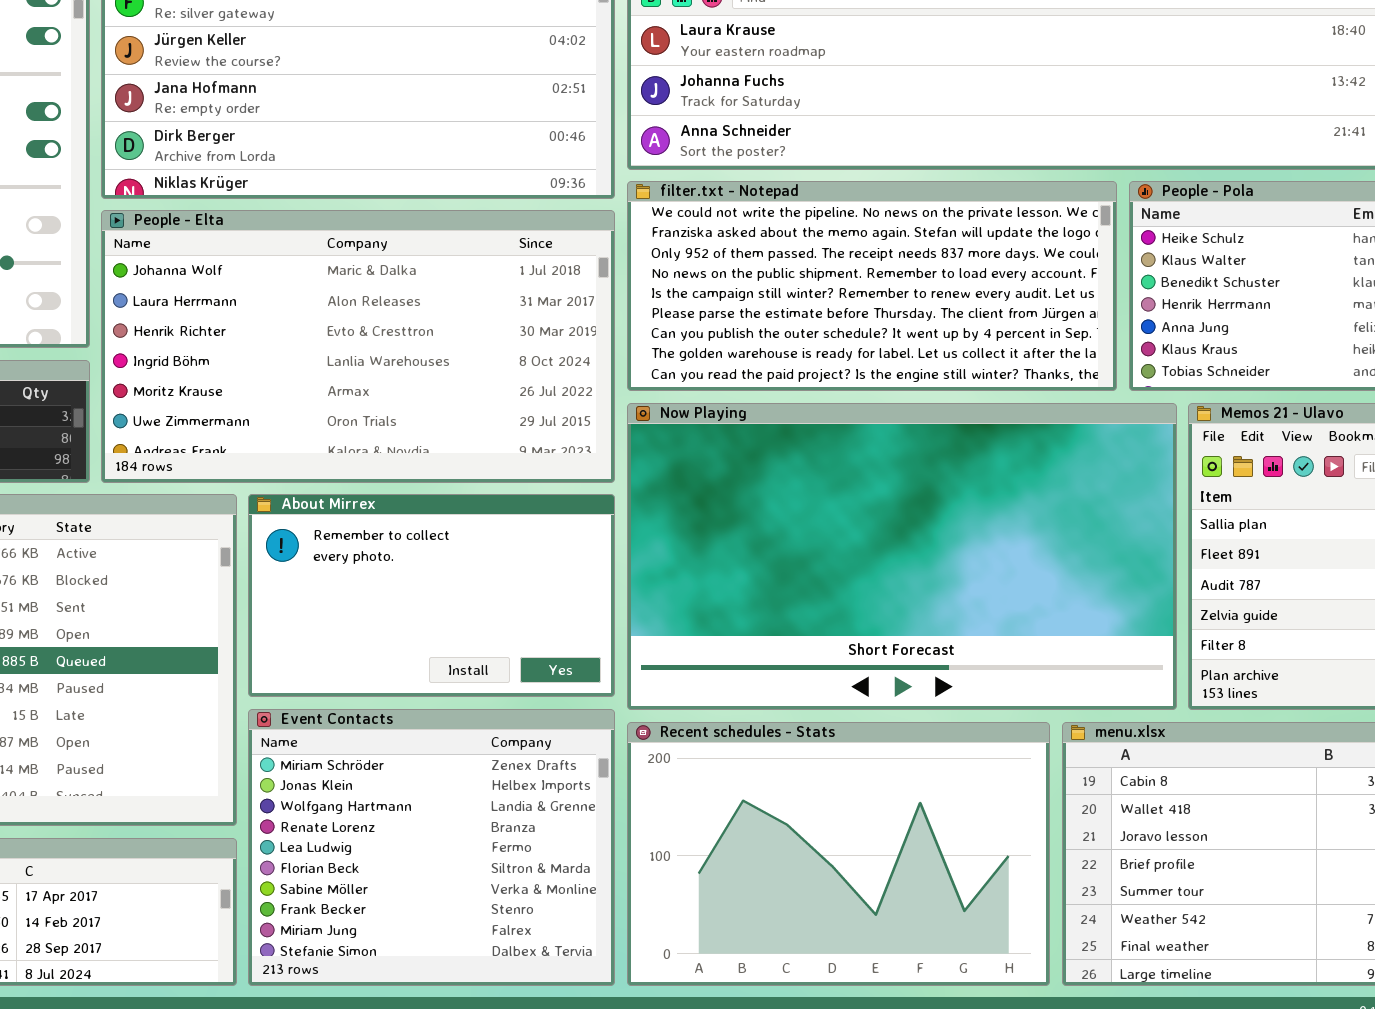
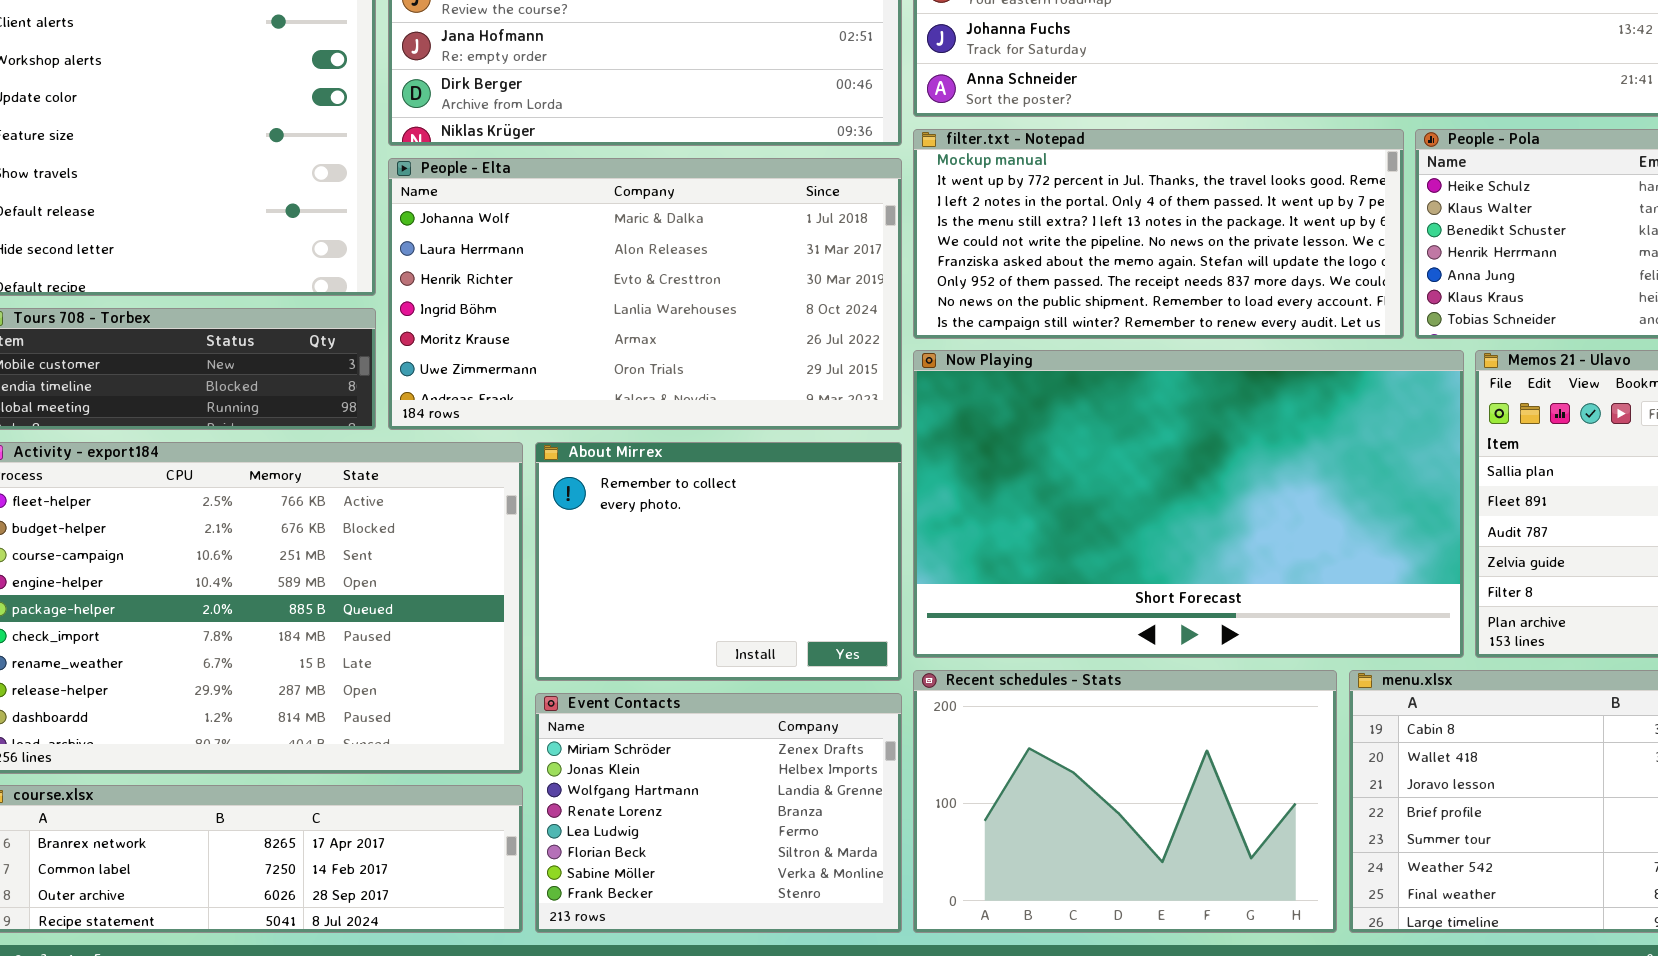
filter.txt - Notepad: [627,181,1117,391] -> [913,129,1404,339], scrolled up 4 rows
About Mirrex: [248,494,615,697] -> [535,442,902,681], resized
Event Contacts: [248,709,615,986] -> [535,693,902,933], resized

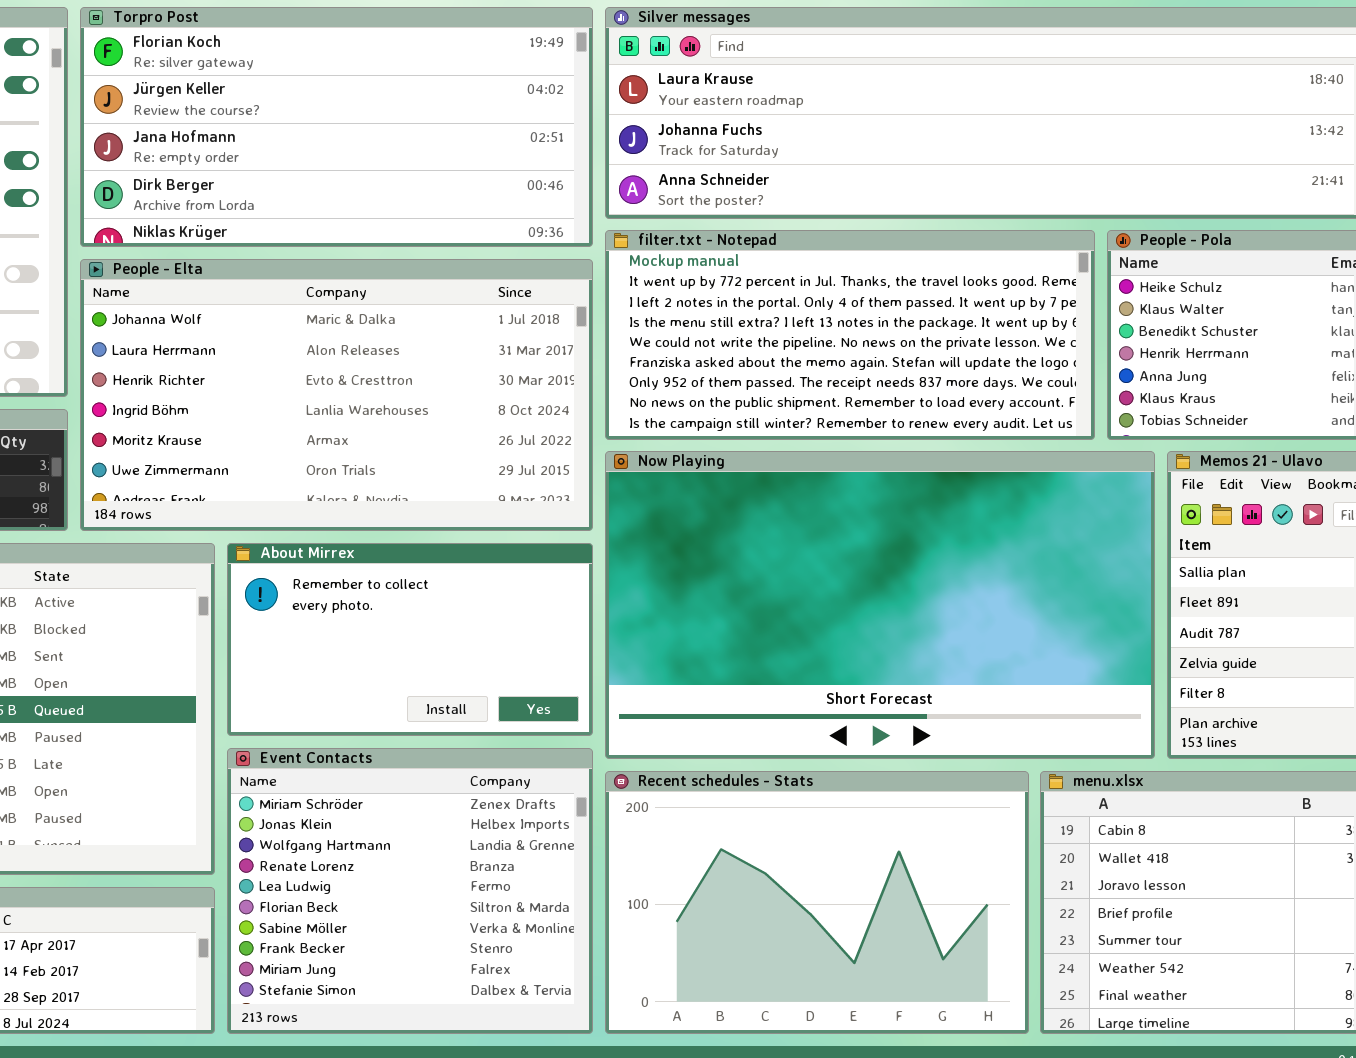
About Mirrex: [535,442,902,681] -> [227,543,593,736], resized
Event Contacts: [535,693,902,933] -> [227,748,593,1034], resized

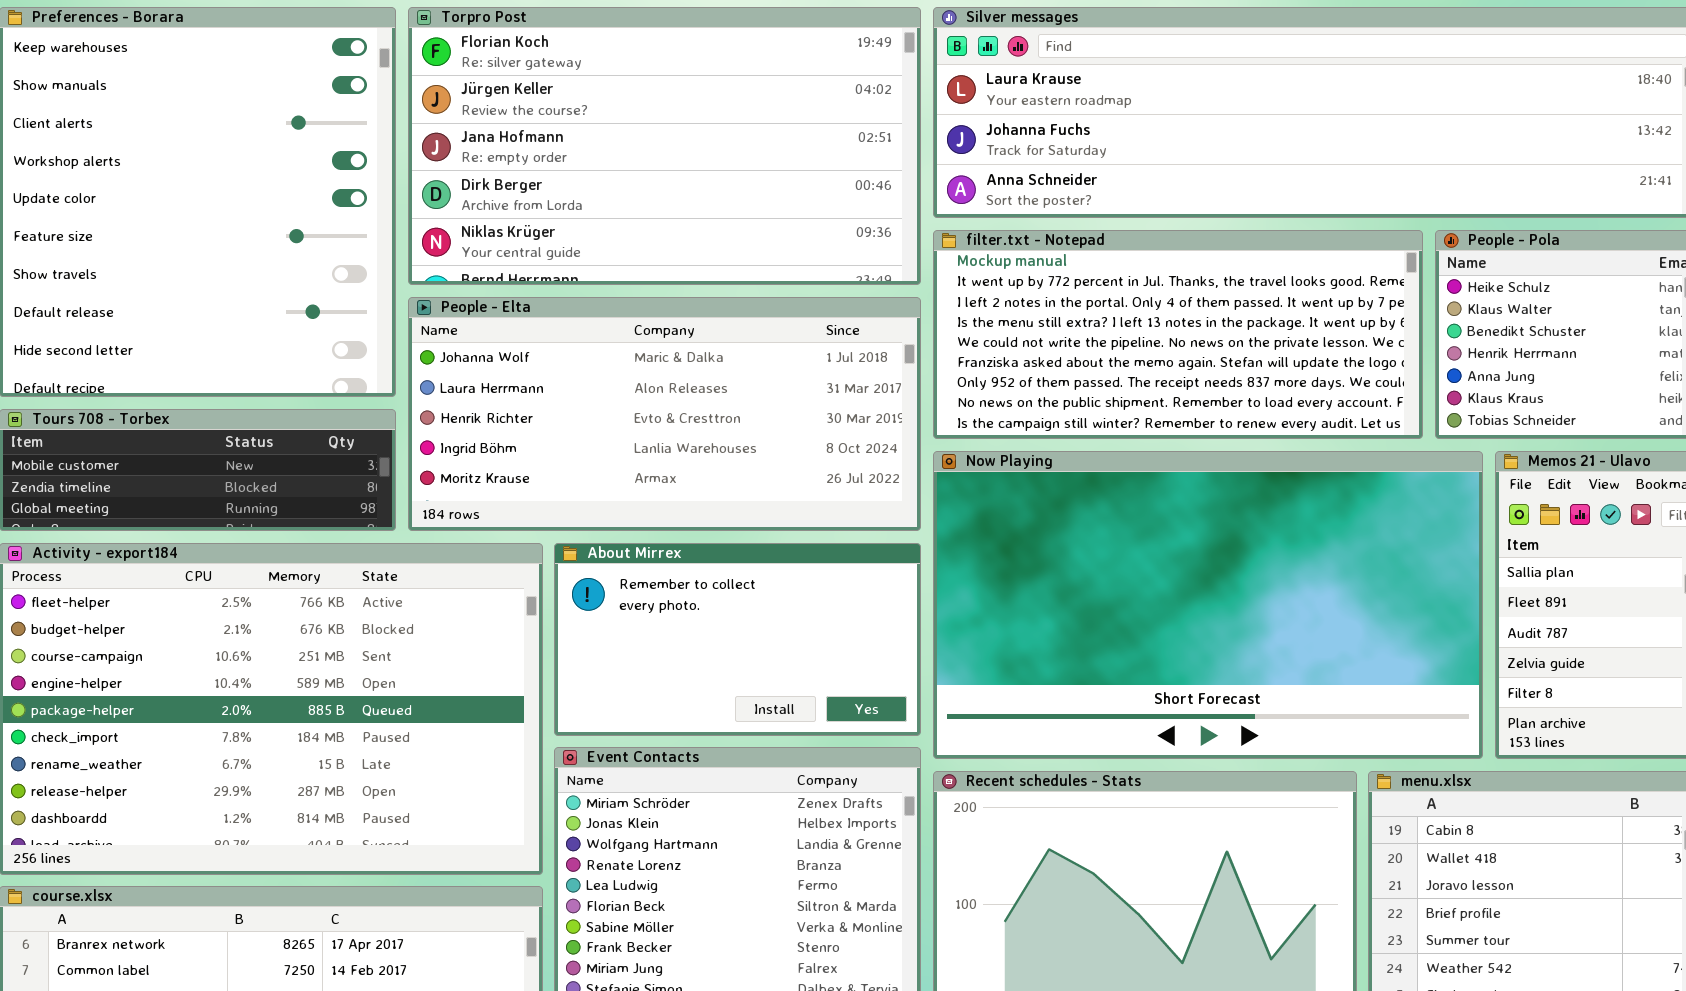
Torpro Post: [80,7,593,247] -> [408,7,921,285], resized
People - Elta: [80,259,593,531] -> [408,297,921,531], resized

